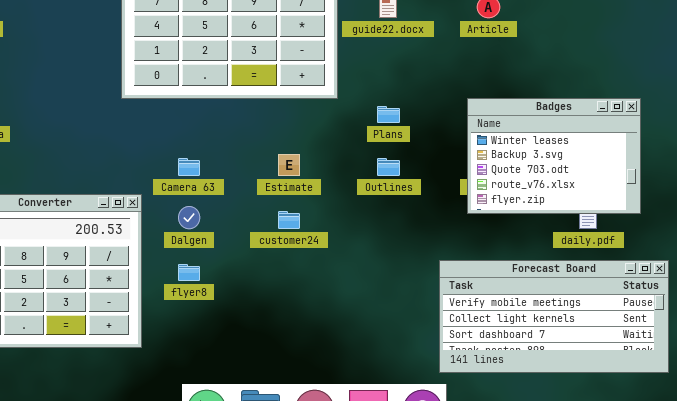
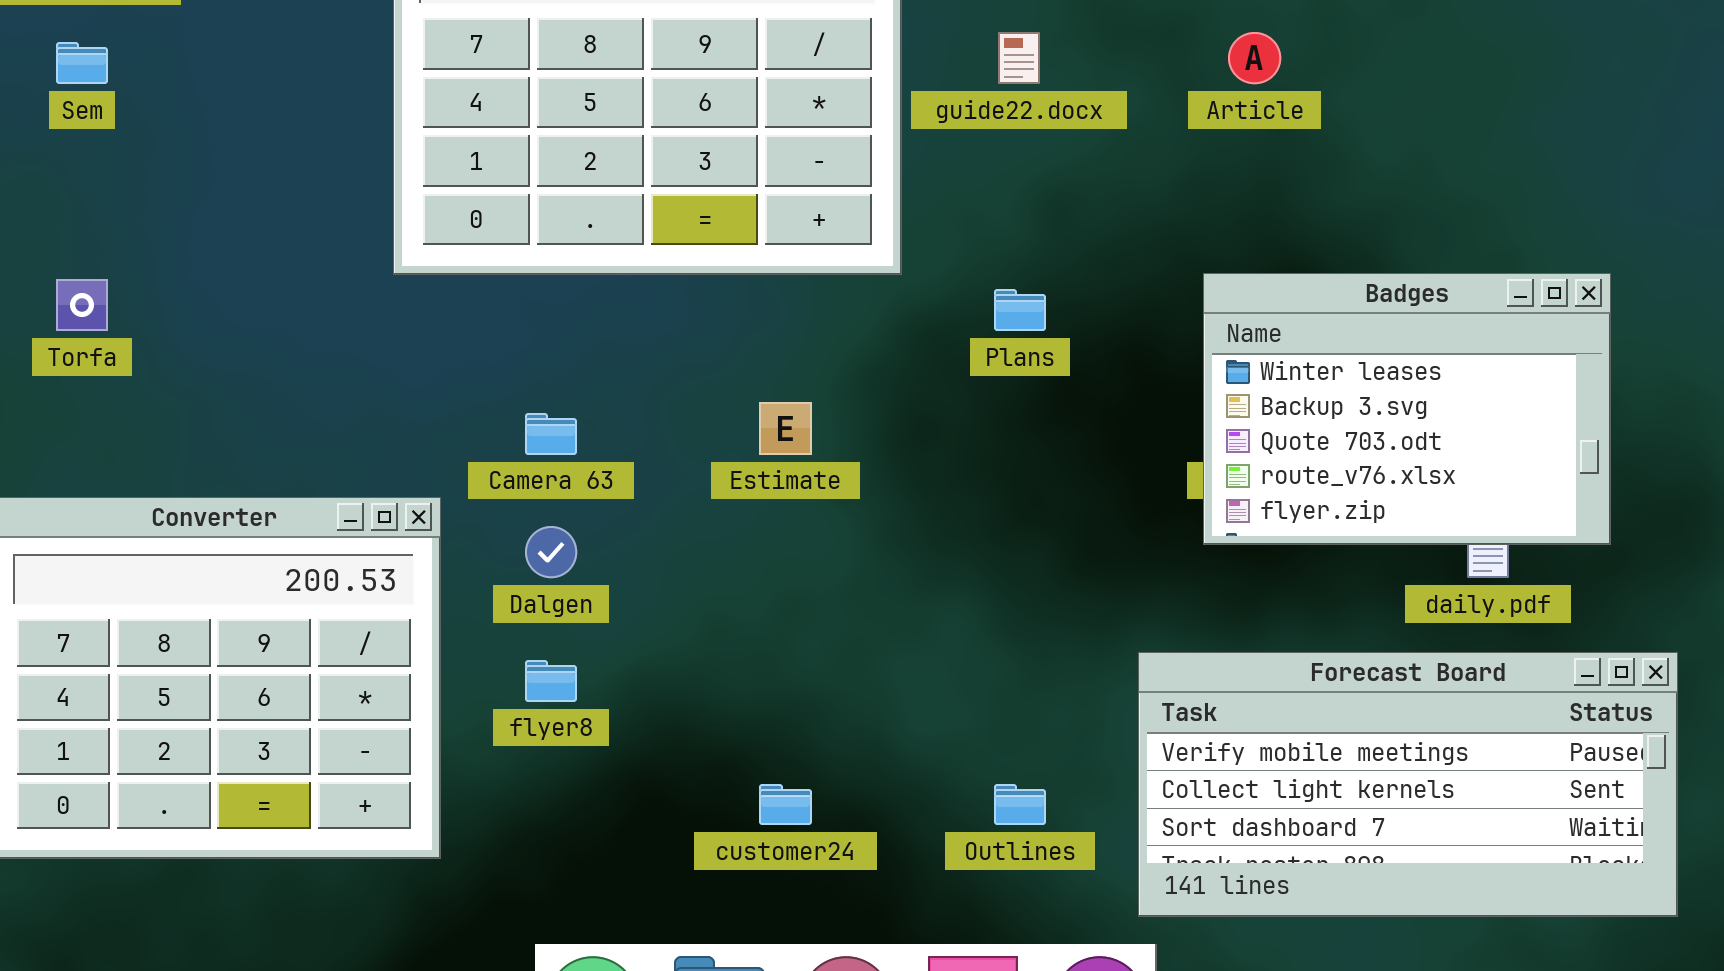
Outlines: [377,158,400,176] -> [994,784,1046,825], moved
customer24: [278,211,300,229] -> [759,784,812,825], moved

